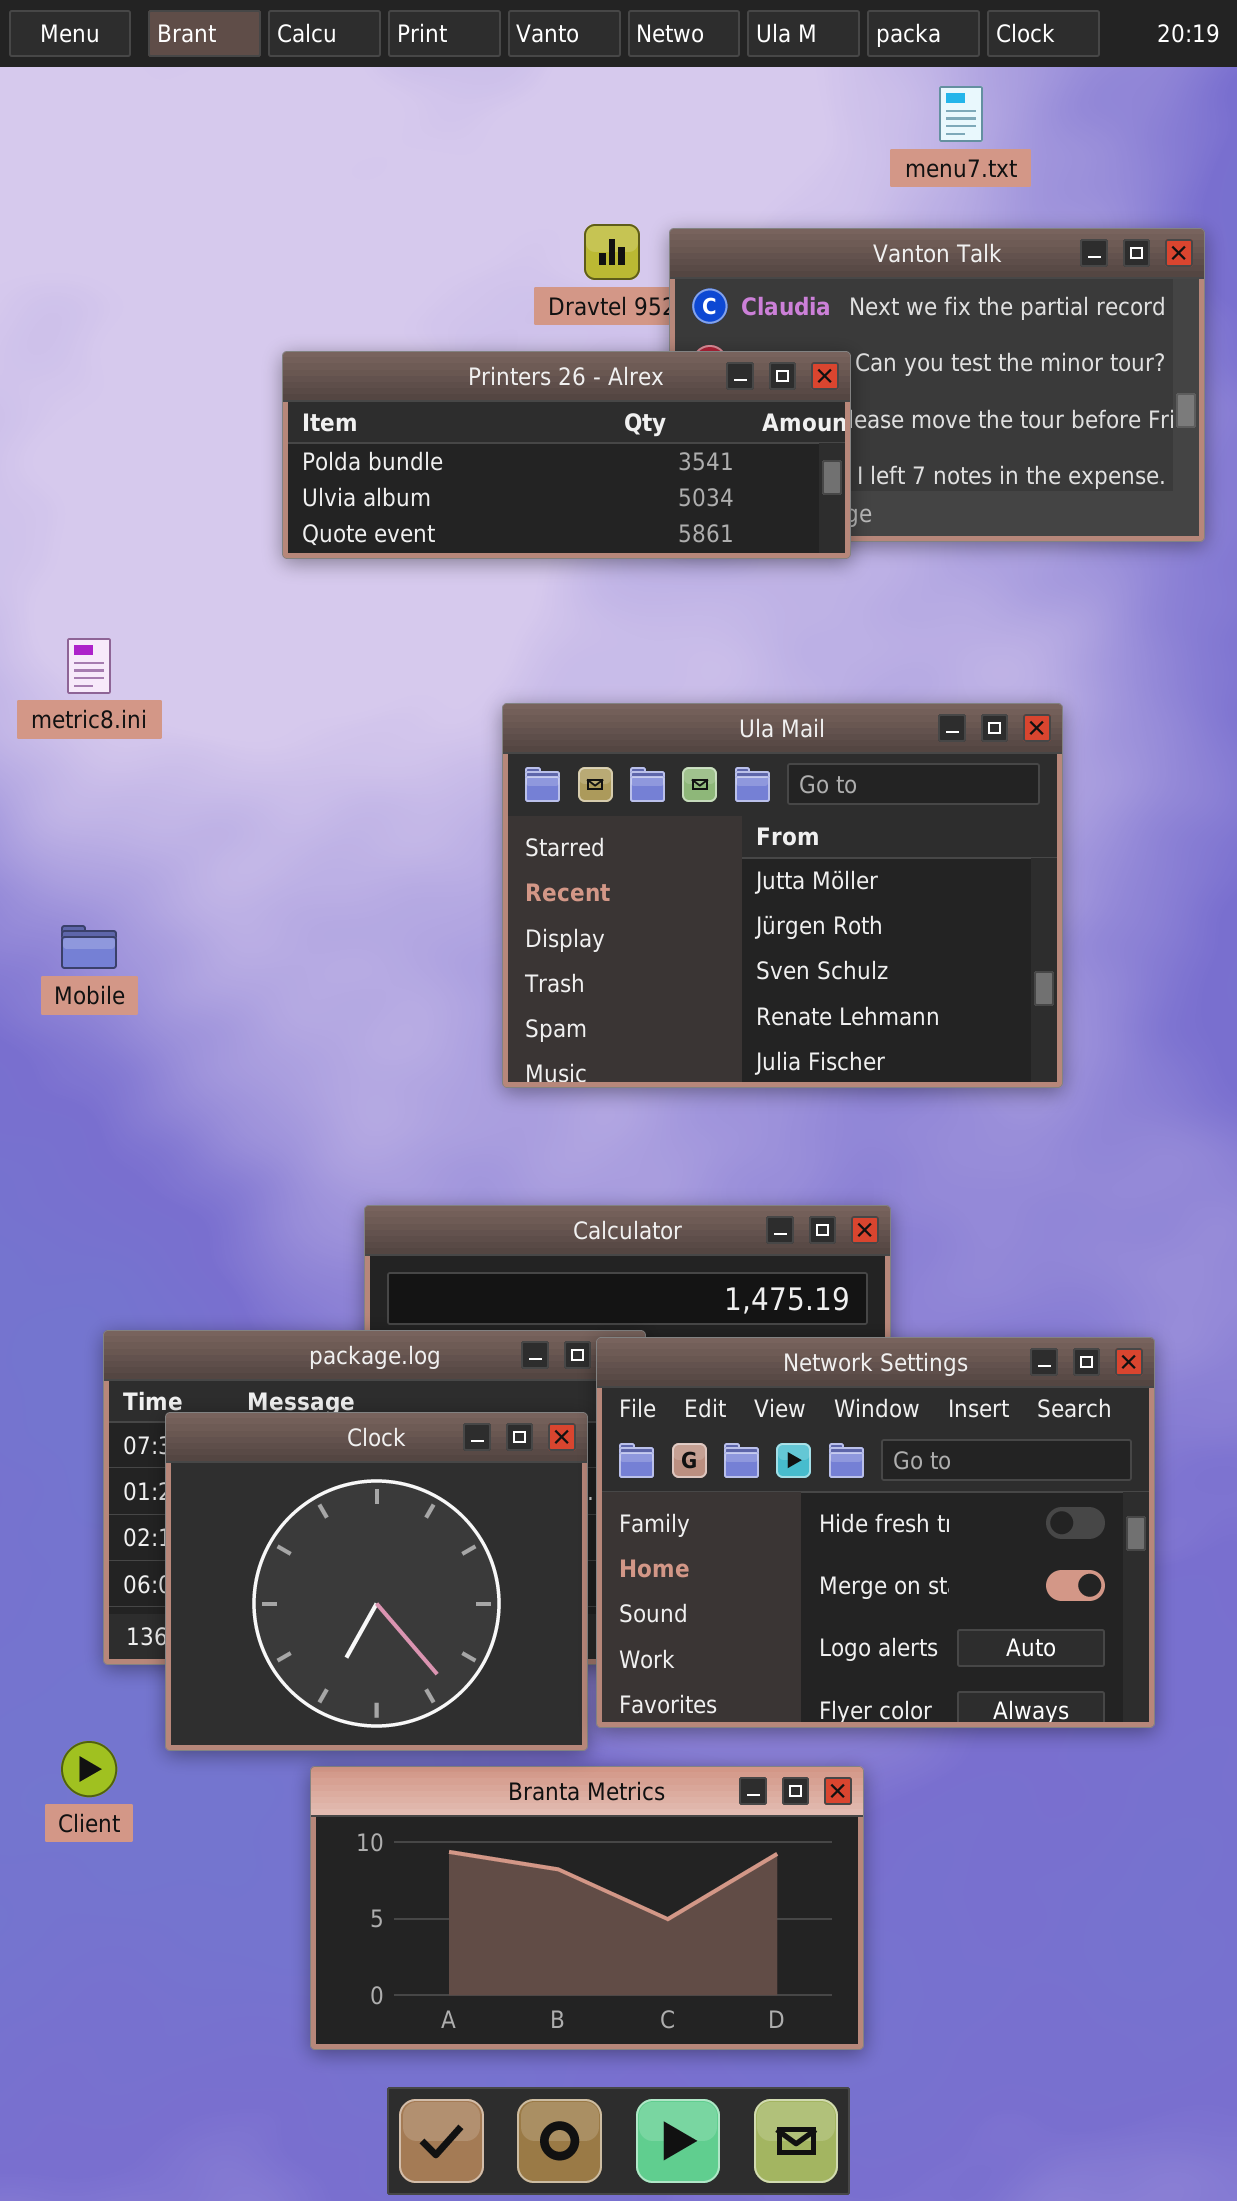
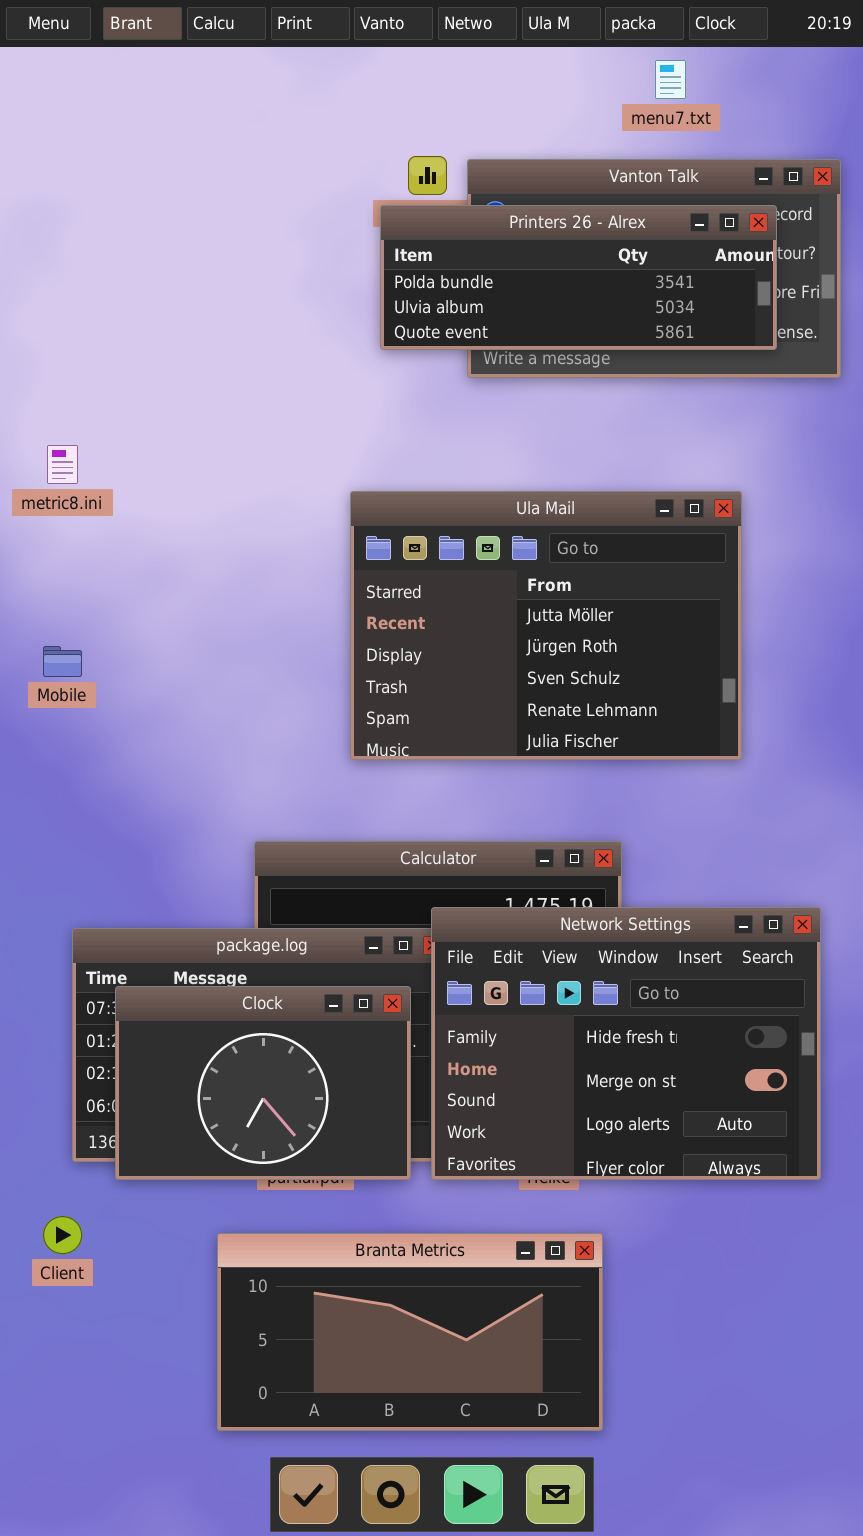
Printers 26 - Alrex: [282,351,851,559] -> [380,205,777,350], moved
Network Settings: [596,1337,1155,1728] -> [431,907,821,1180], moved
Clock: [165,1412,588,1751] -> [115,986,411,1180], resized

